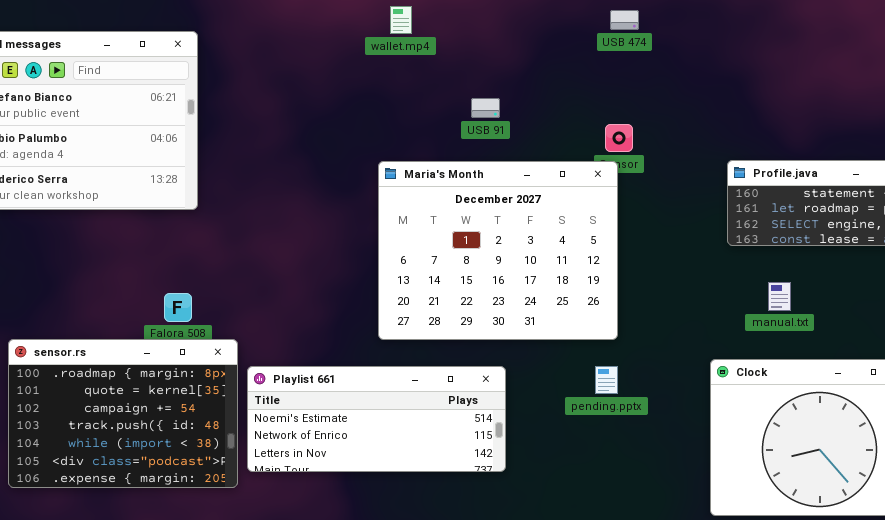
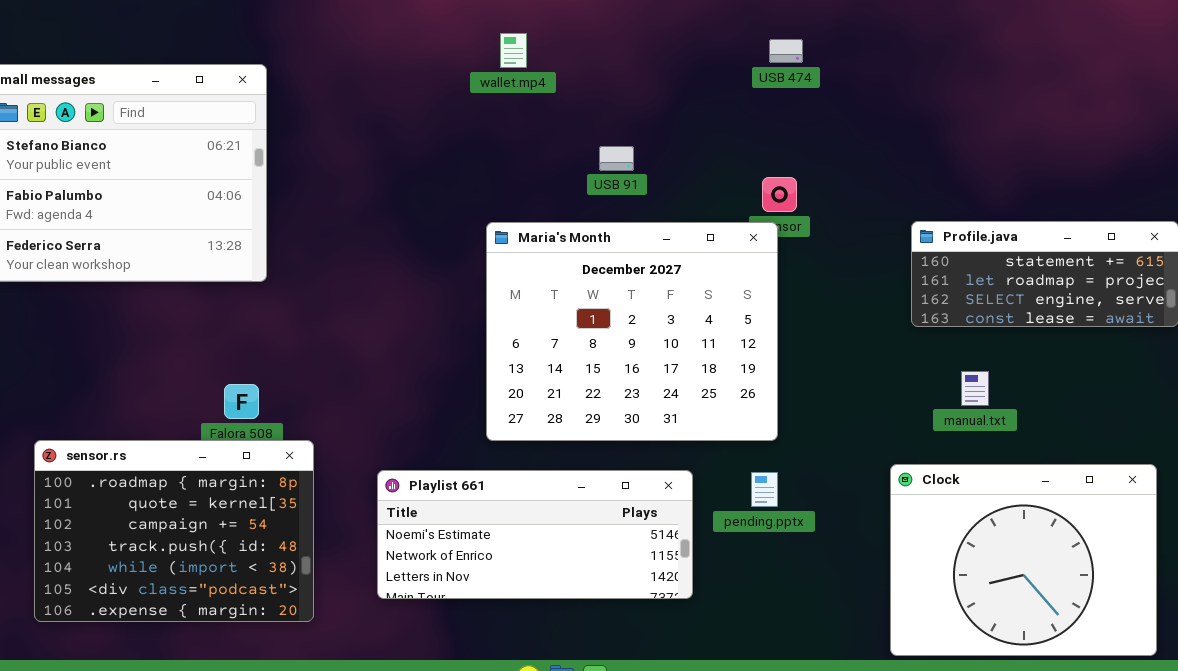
Playlist 661: [247,366,506,472] -> [377,470,693,599], moved

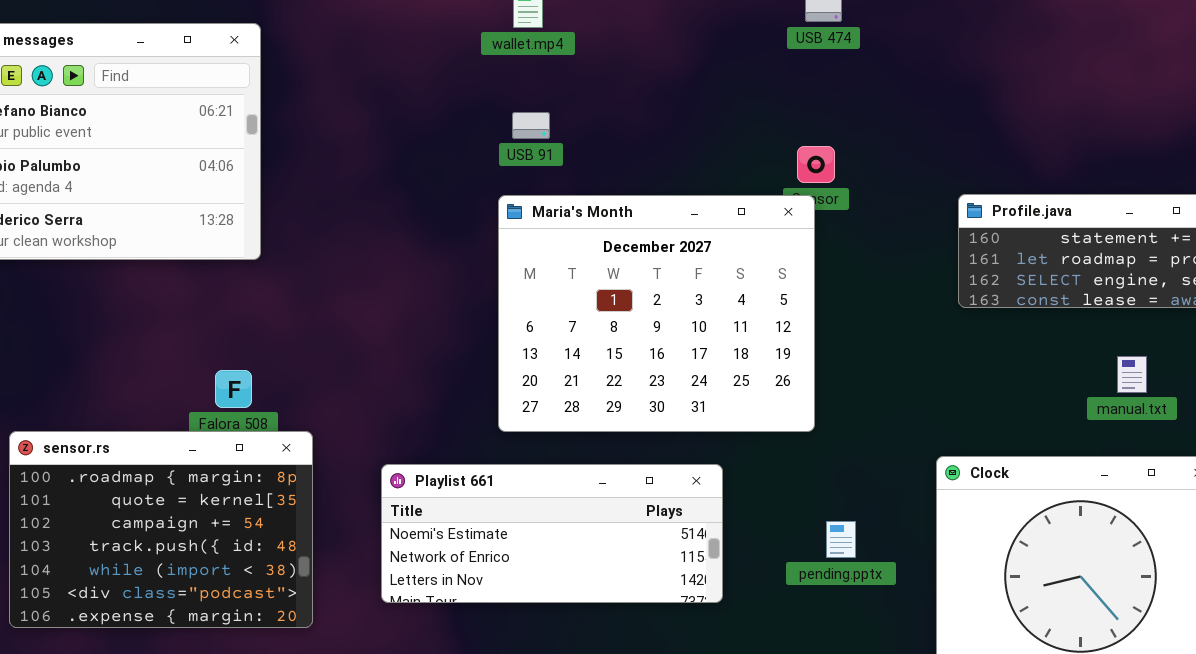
USB 91: [599,146,634,171] -> [512,112,550,139], moved
manual.txt: [961,371,989,406] -> [1117,356,1147,393], moved
pending.pptx: [751,472,778,507] -> [826,521,856,558], moved

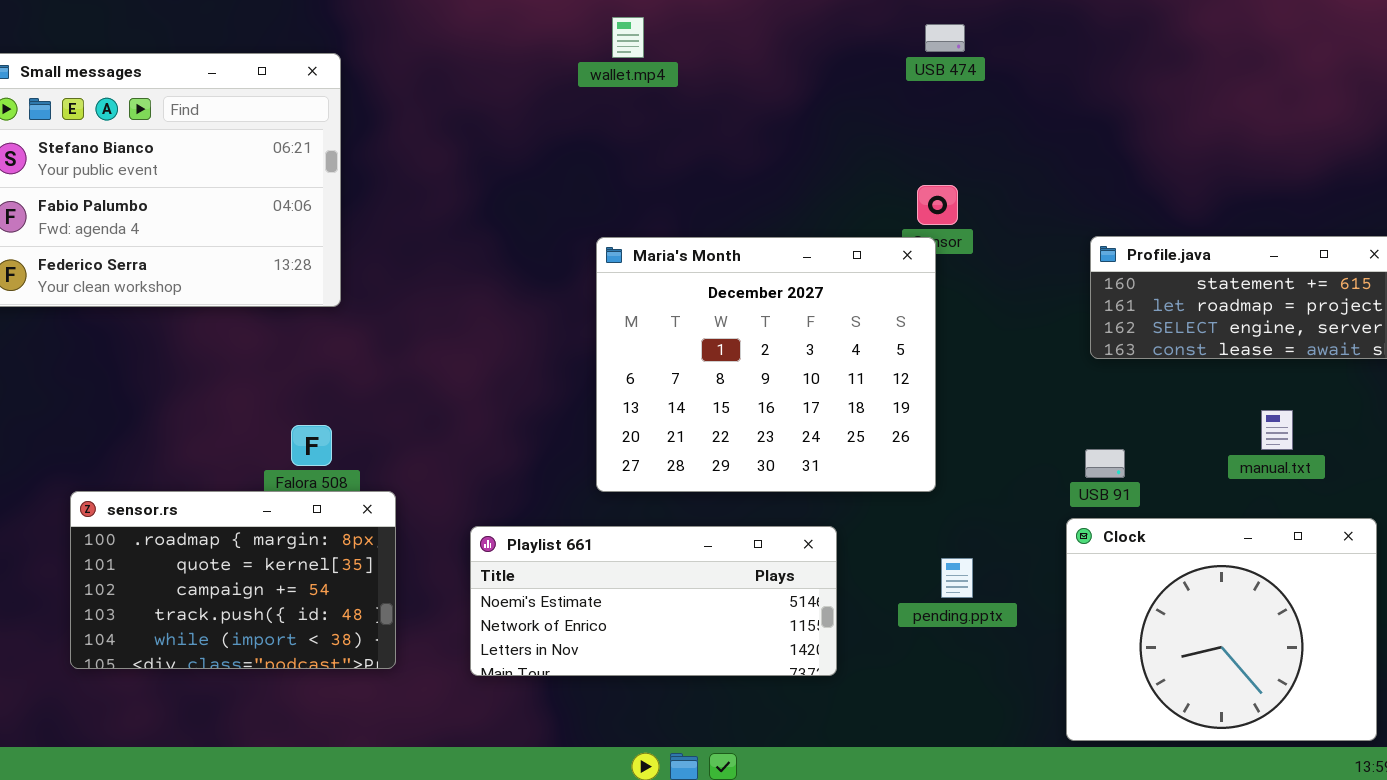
USB 91: [512,112,550,139] -> [1085,449,1125,478], moved
sensor.rs: [9,431,313,628] -> [70,491,396,669], resized
pending.pptx: [826,521,856,558] -> [941,558,973,598], moved

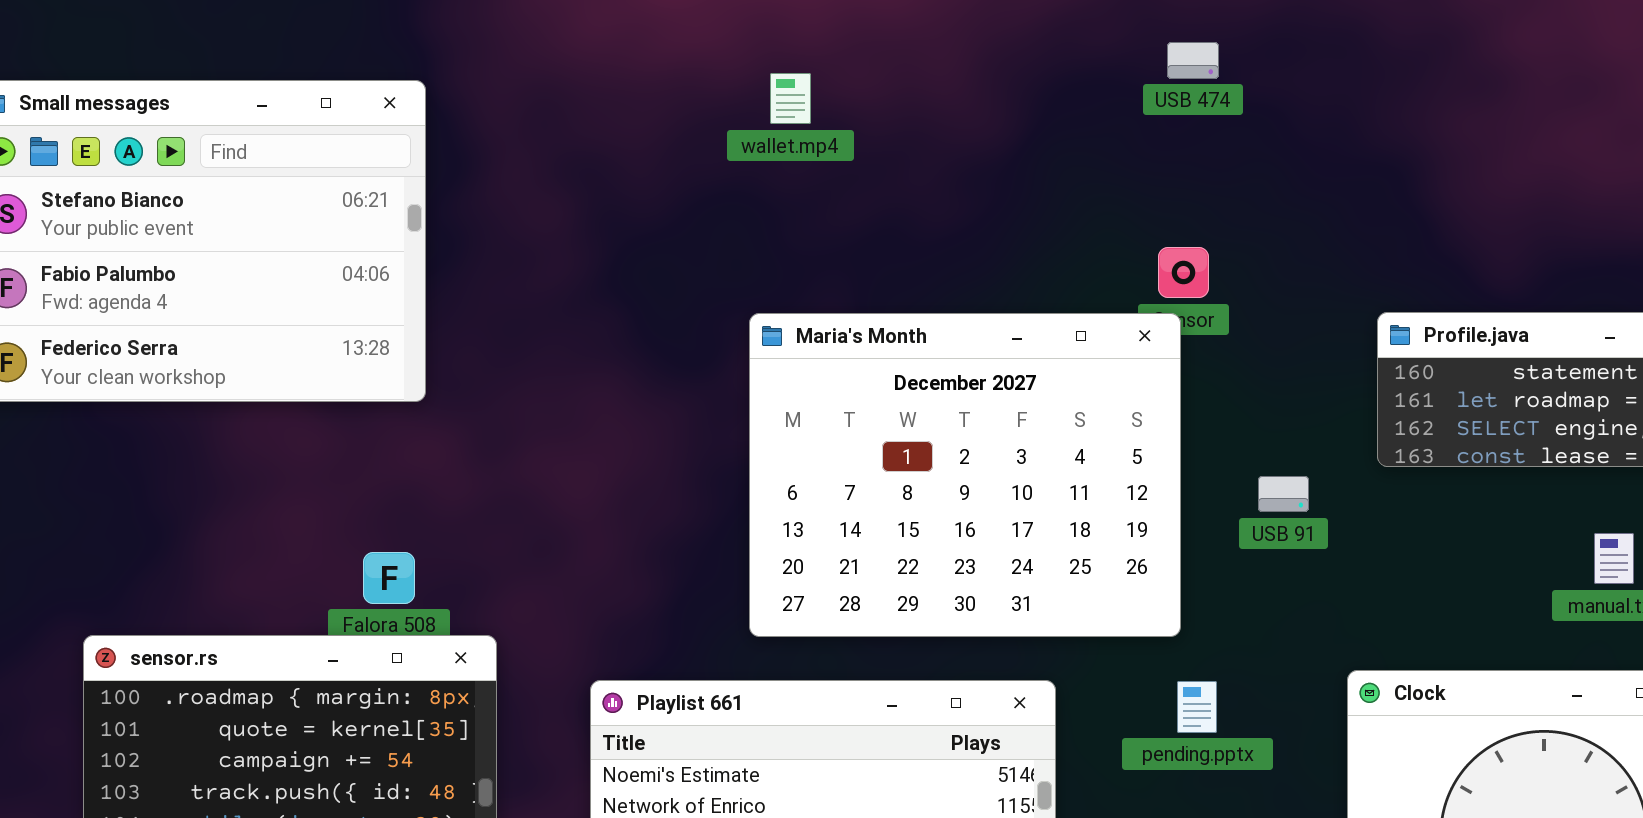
wallet.mp4: [612,17,644,58] -> [770,73,811,124], moved
USB 91: [1085,449,1125,478] -> [1258,476,1309,512], moved
pending.pptx: [941,558,973,598] -> [1177,681,1217,733], moved

